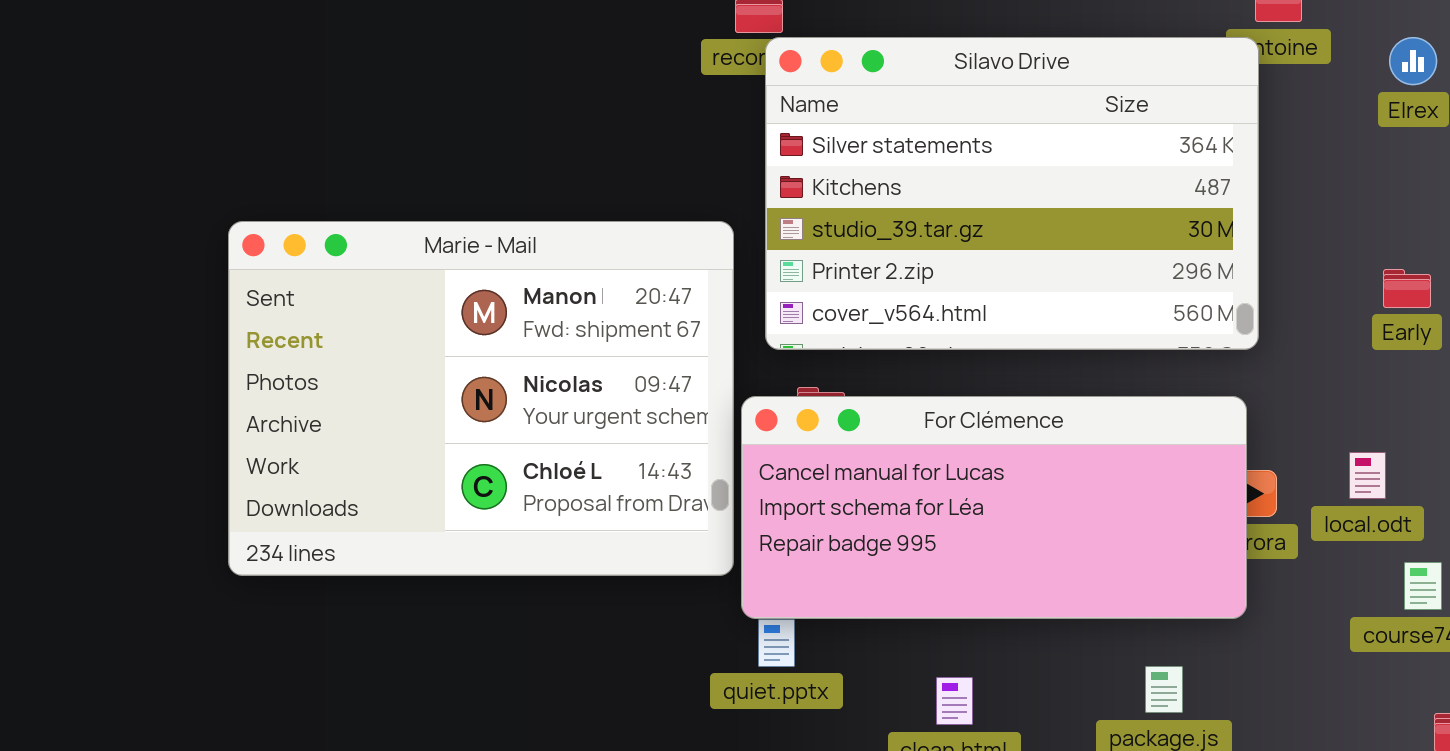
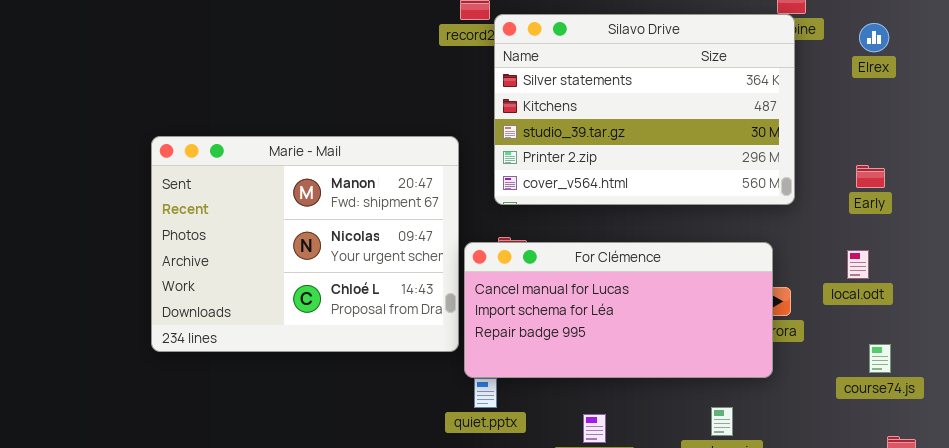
Silavo Drive: [765,37,1259,350] -> [494,14,795,205], moved
local.odt: [1349,452,1386,499] -> [847,250,869,279], moved

